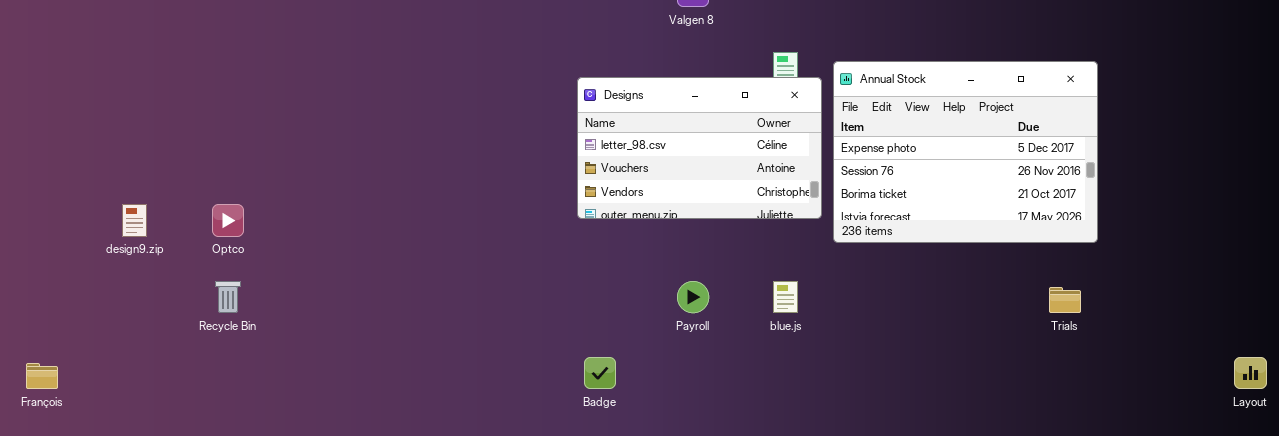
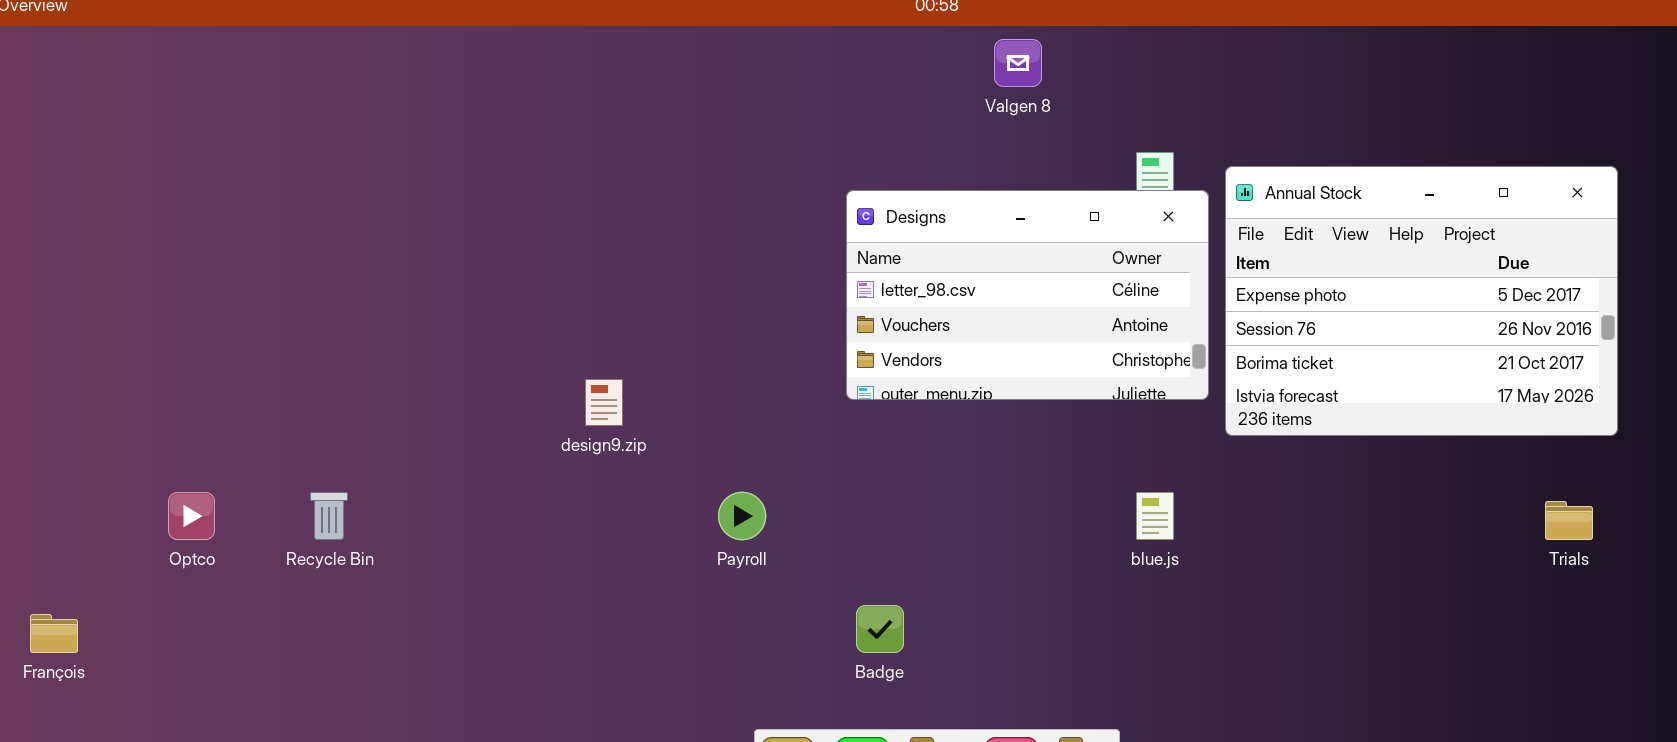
design9.zip: [122,204,147,237] -> [585,379,623,426], moved
Optco: [212,204,244,237] -> [168,492,215,540], moved
Payroll: [677,281,709,313] -> [718,492,766,540], moved

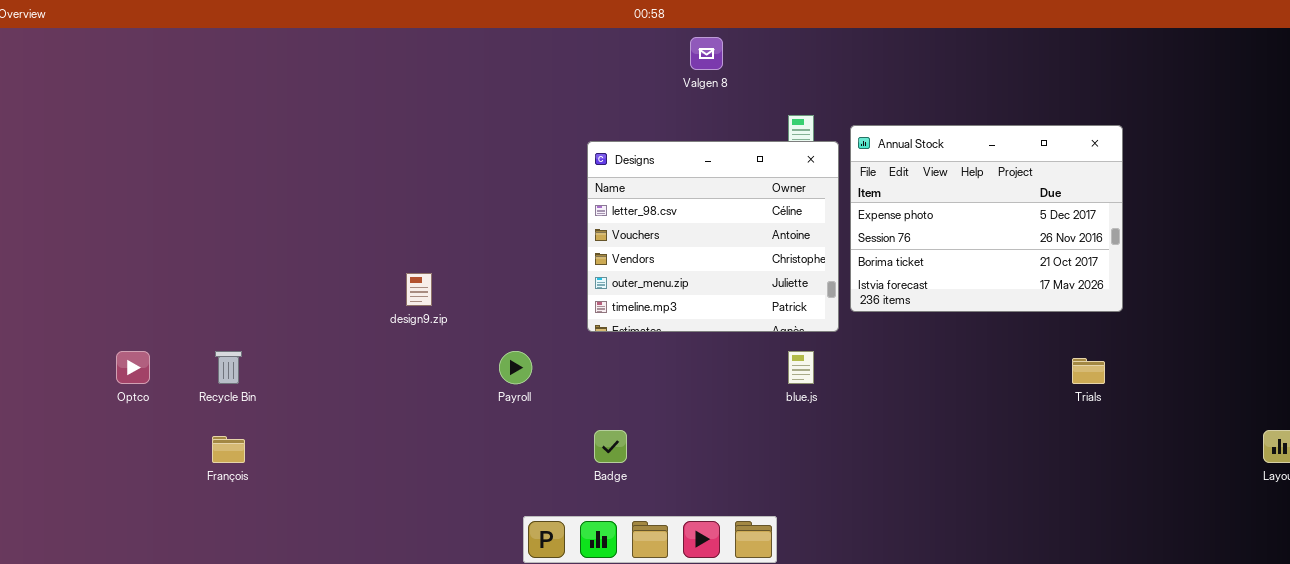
Designs: [846,190,1209,400] -> [587,141,839,332], resized
François: [30,614,78,653] -> [212,436,245,463], moved

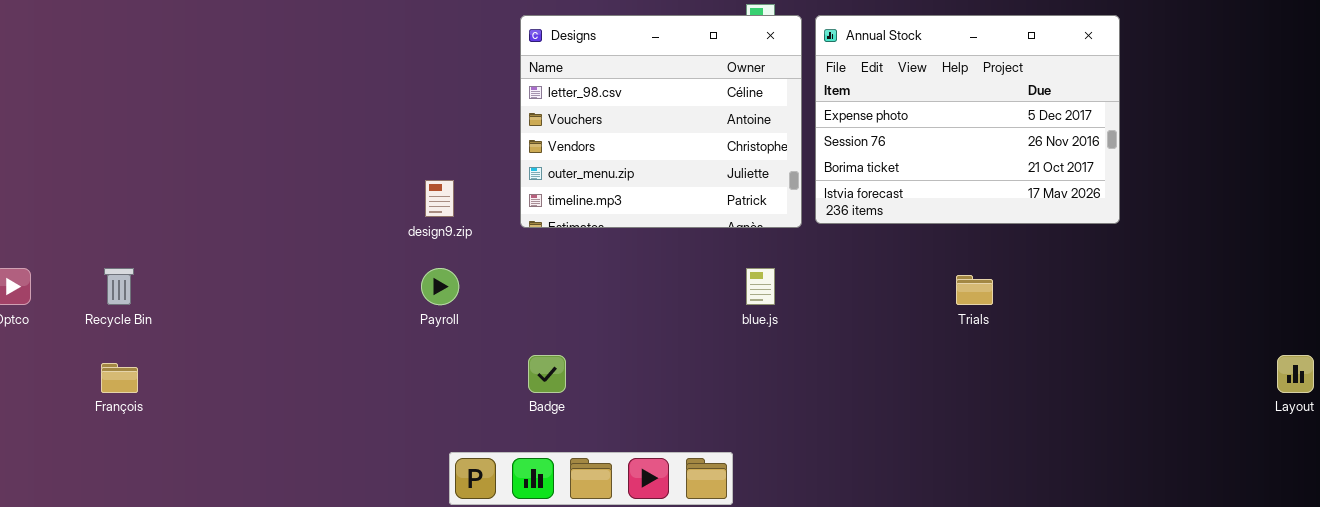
Designs: [587,141,839,332] -> [520,15,802,228], moved
design9.zip: [406,273,432,306] -> [425,180,454,217], moved
Trials: [1072,358,1105,384] -> [956,275,993,305], moved

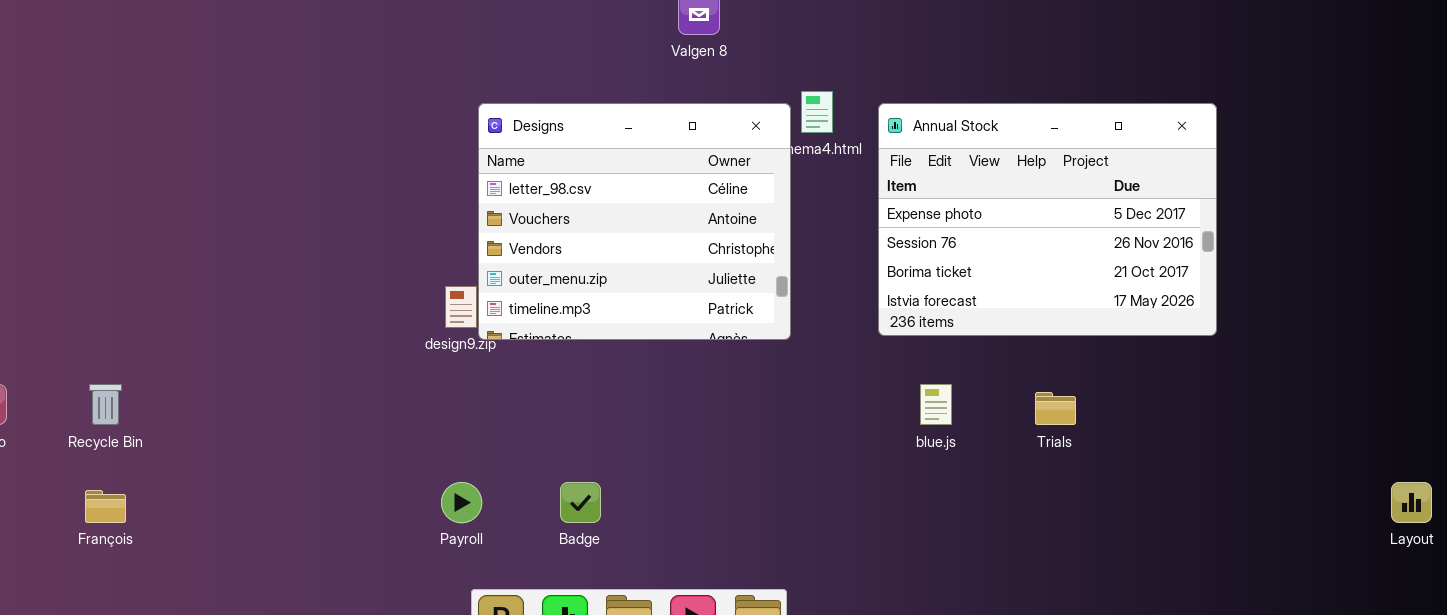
Designs: [520,15,802,228] -> [478,103,791,340], moved
Payroll: [421,268,459,305] -> [441,482,482,523], moved
blue.js: [746,268,775,305] -> [920,384,952,425], moved

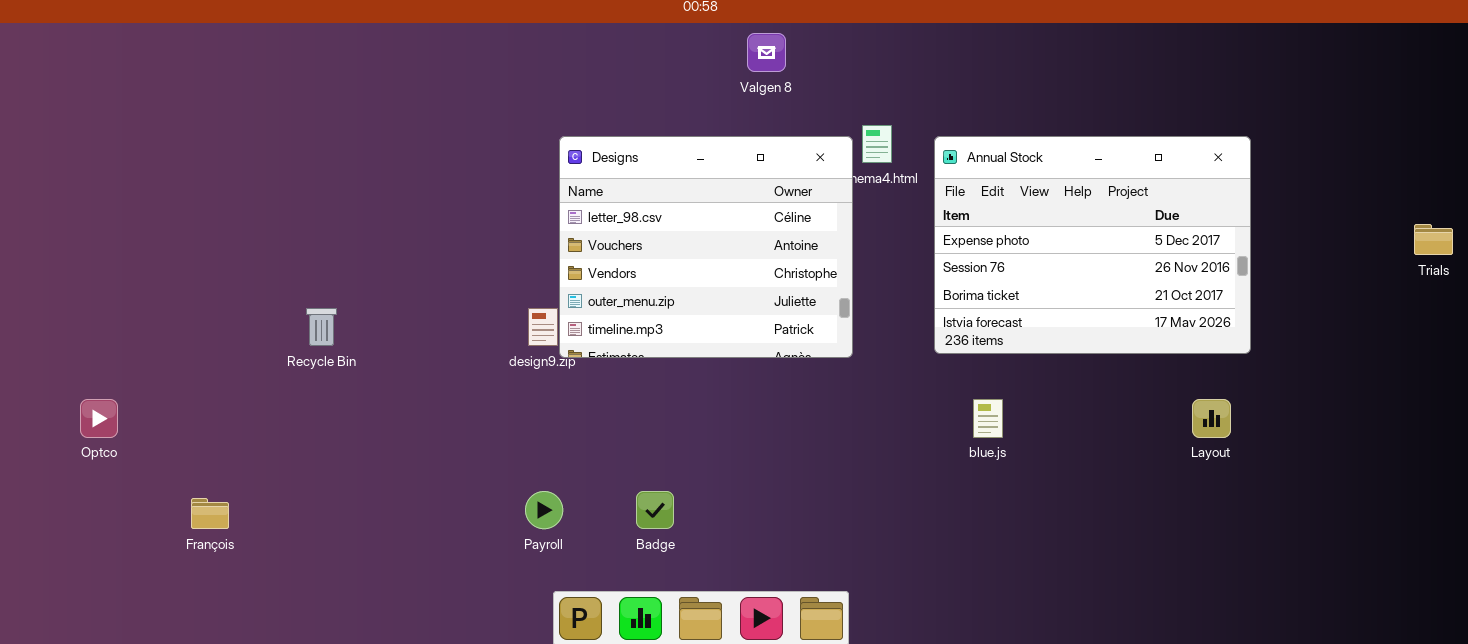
Recycle Bin: [89,384,122,425] -> [306,308,337,346], moved
Trials: [1035,392,1076,425] -> [1414,224,1453,255], moved
Layout: [1391,482,1432,523] -> [1192,399,1231,438], moved

